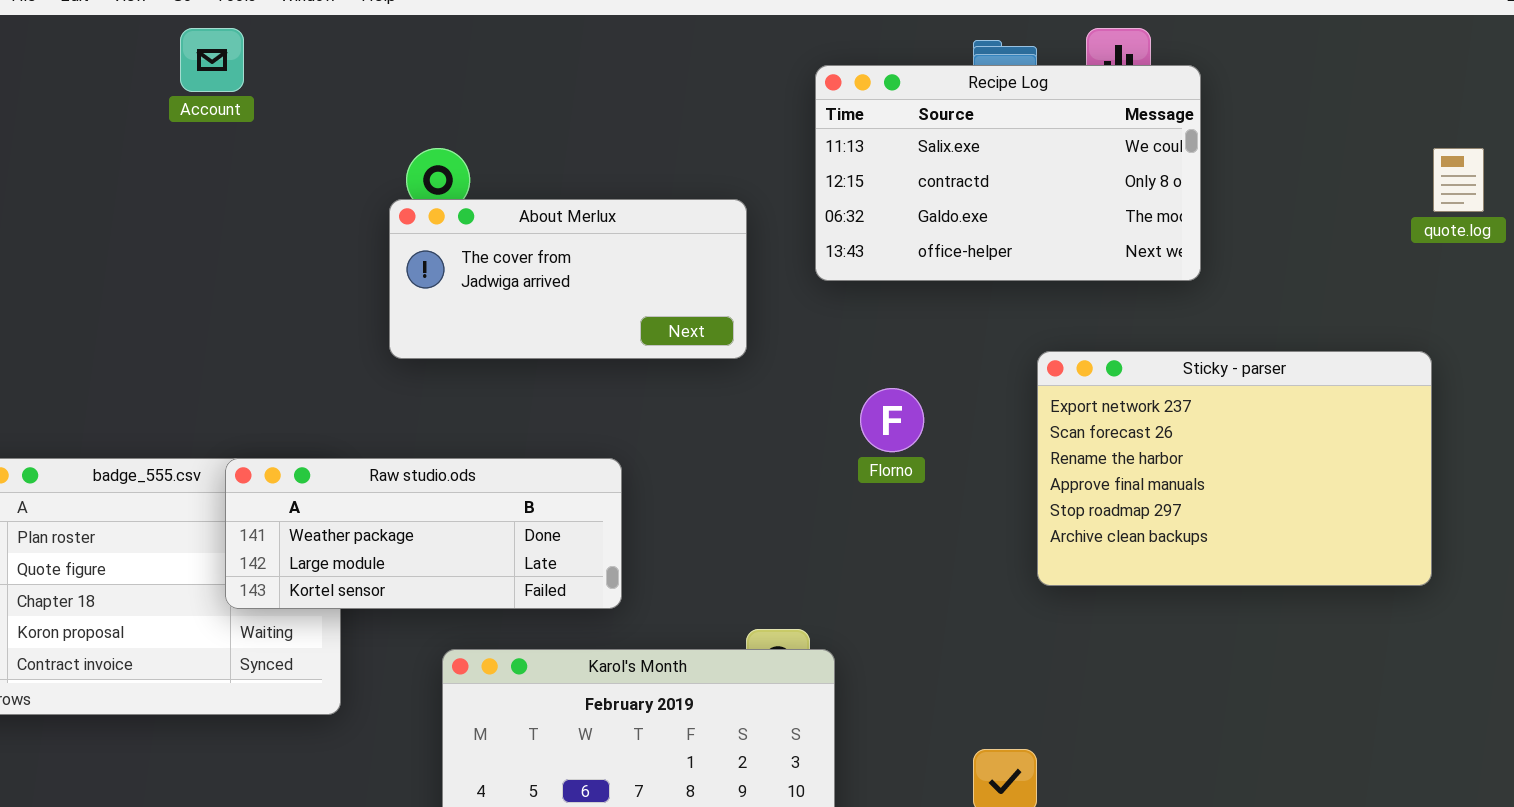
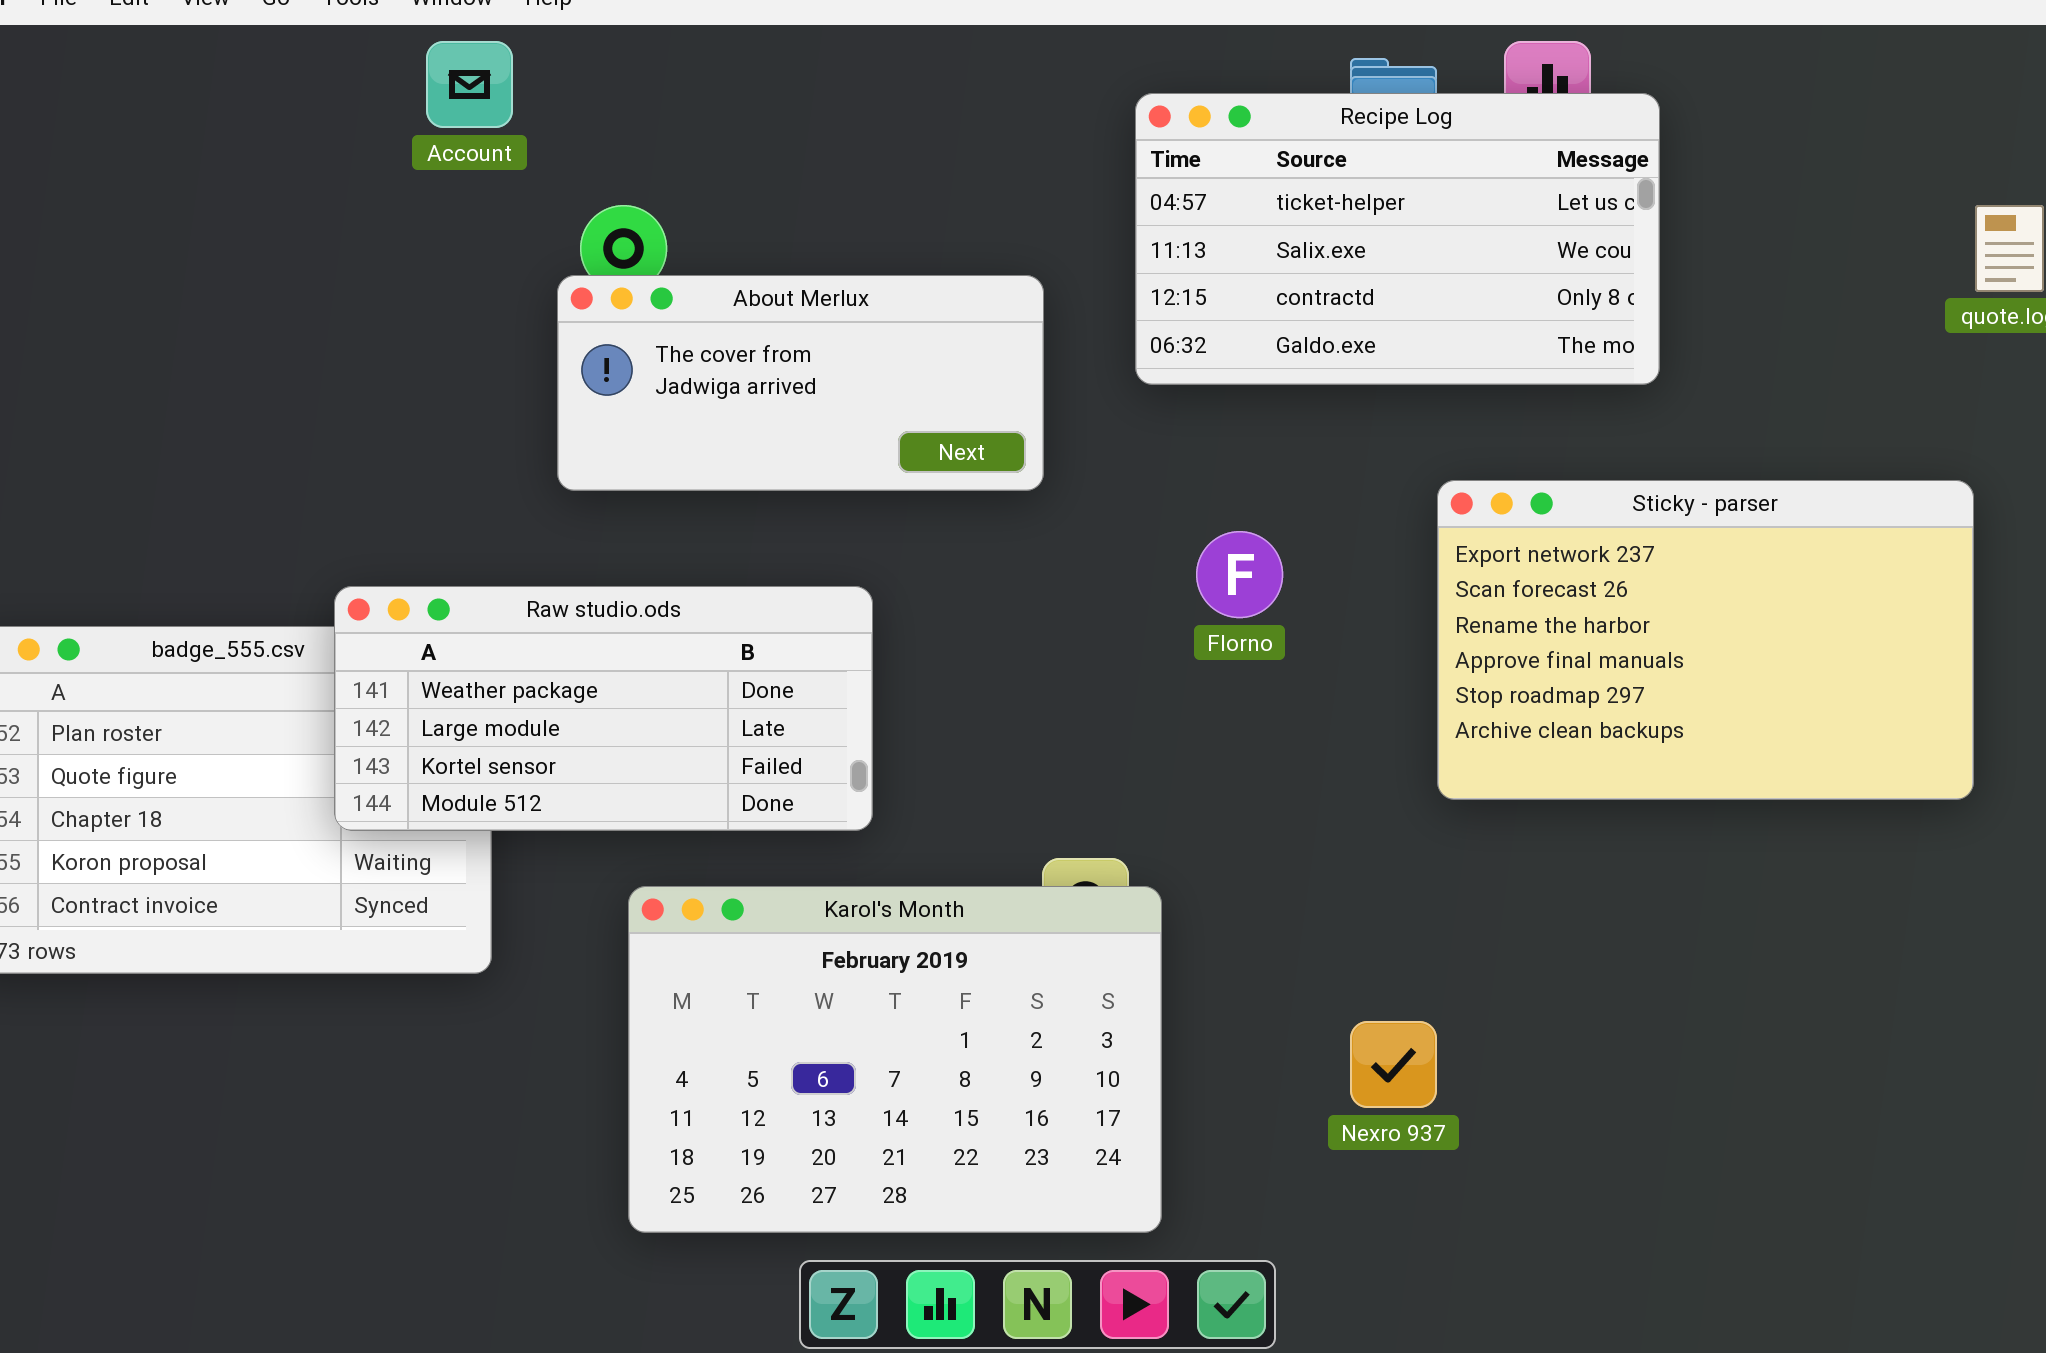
Account: [180,28,244,92] -> [426,41,513,128], moved
Recipe Log: [815,65,1201,281] -> [1135,93,1660,385], scrolled up 1 row
Raw studio.ods: [225,458,622,609] -> [334,586,873,831], resized

